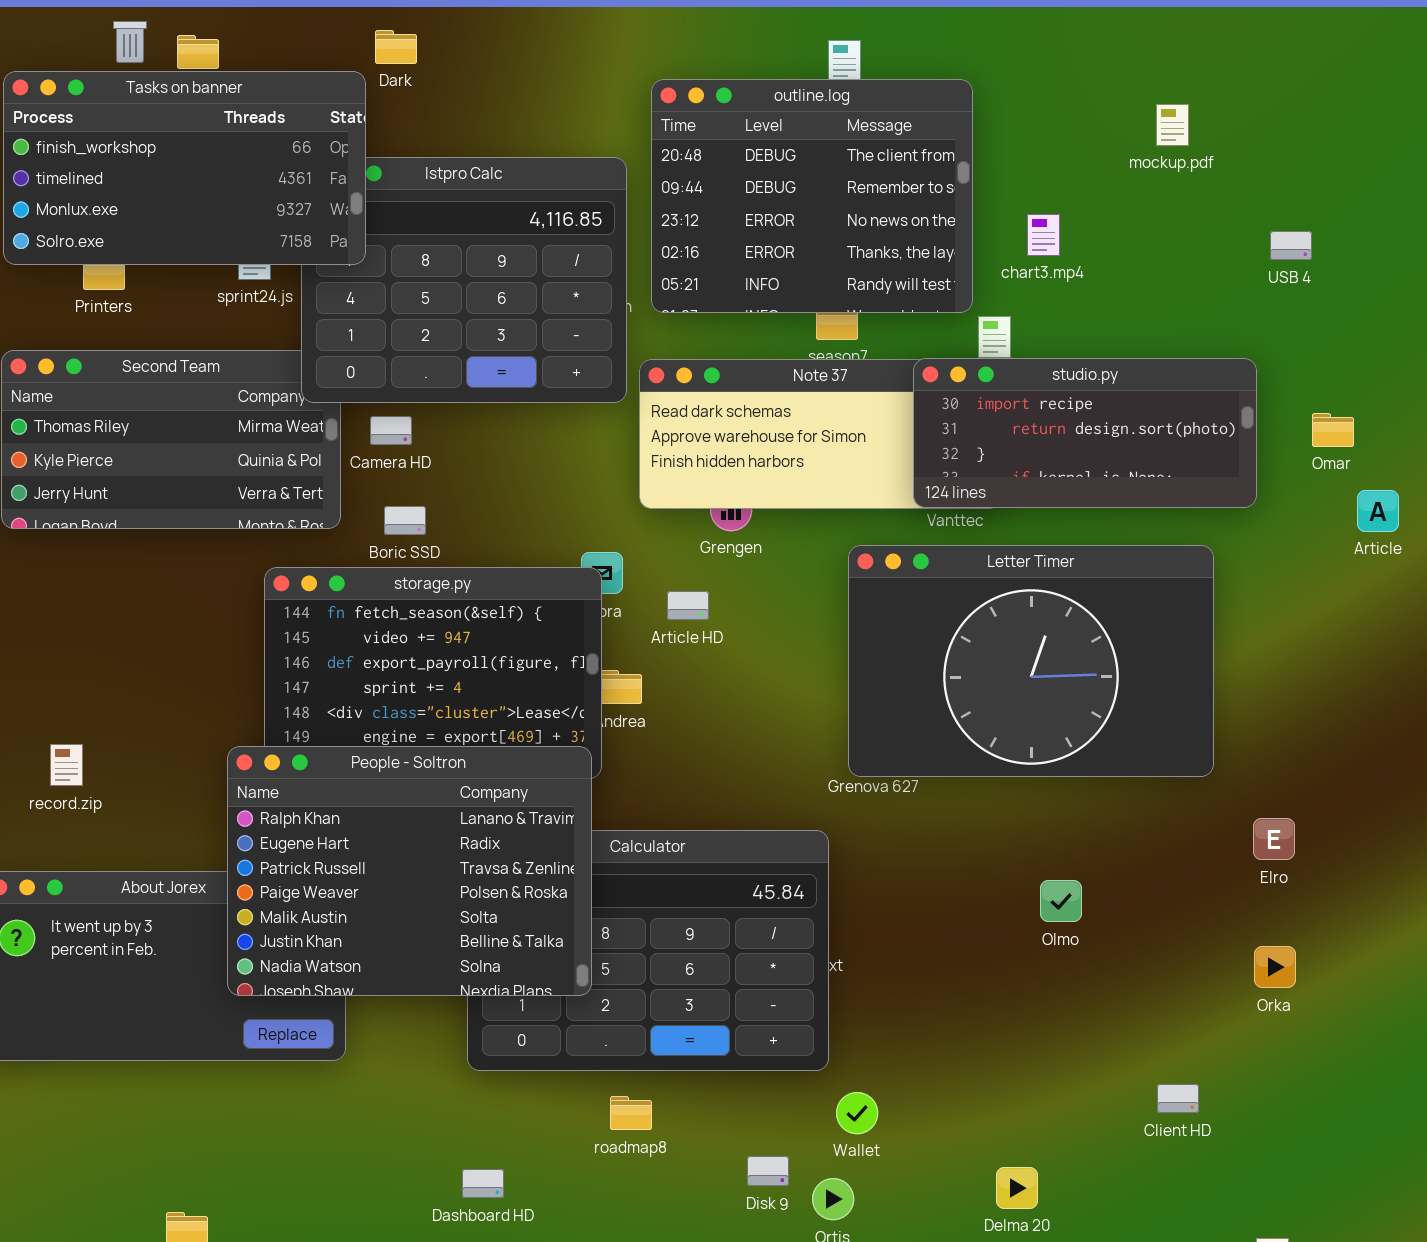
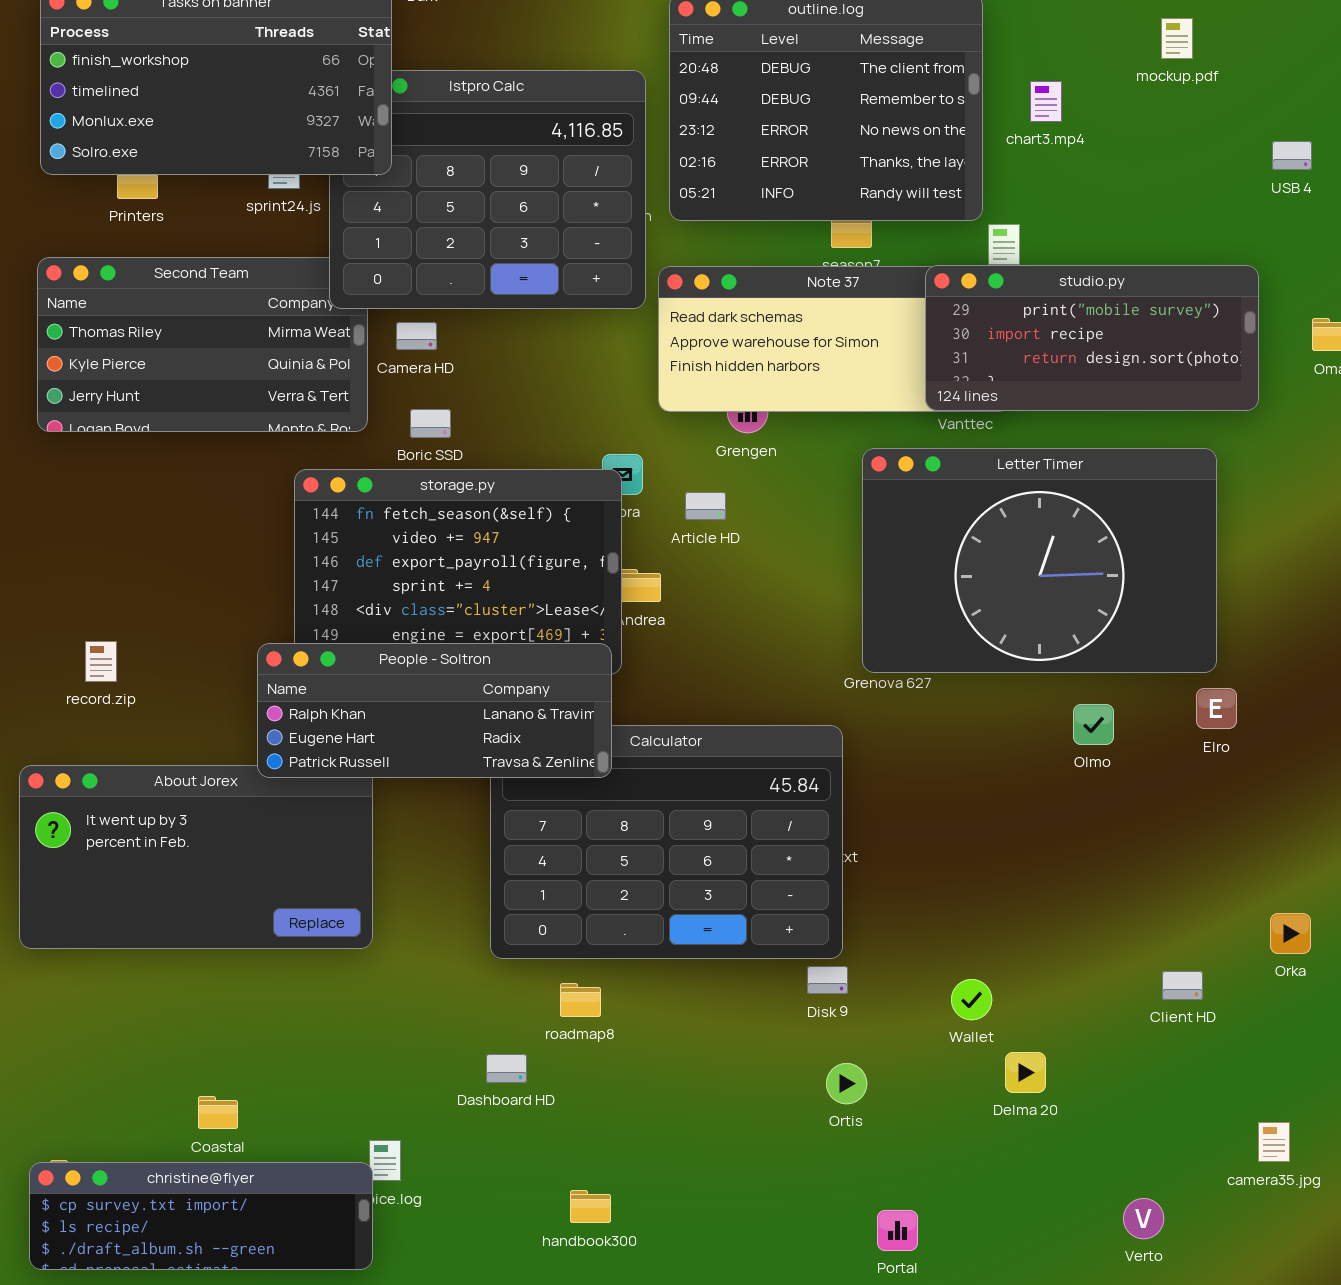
chart3.mp4: [1027,214,1060,256] -> [1030,81,1062,122], moved
studio.py: [913,358,1257,508] -> [925,265,1259,411], scrolled up 1 row
People - Soltron: [227,746,592,996] -> [257,643,612,778], resized
Elro: [1253,818,1295,860] -> [1196,688,1237,729], moved
Olmo: [1040,880,1082,922] -> [1073,704,1114,745], moved
Orka: [1254,946,1296,988] -> [1270,913,1311,954], moved
Wallet: [836,1092,878,1134] -> [951,979,992,1020], moved
roadmap8: [610,1096,652,1130] -> [560,983,601,1017], moved
Disk 9: [747,1156,789,1186] -> [807,966,848,994], moved

